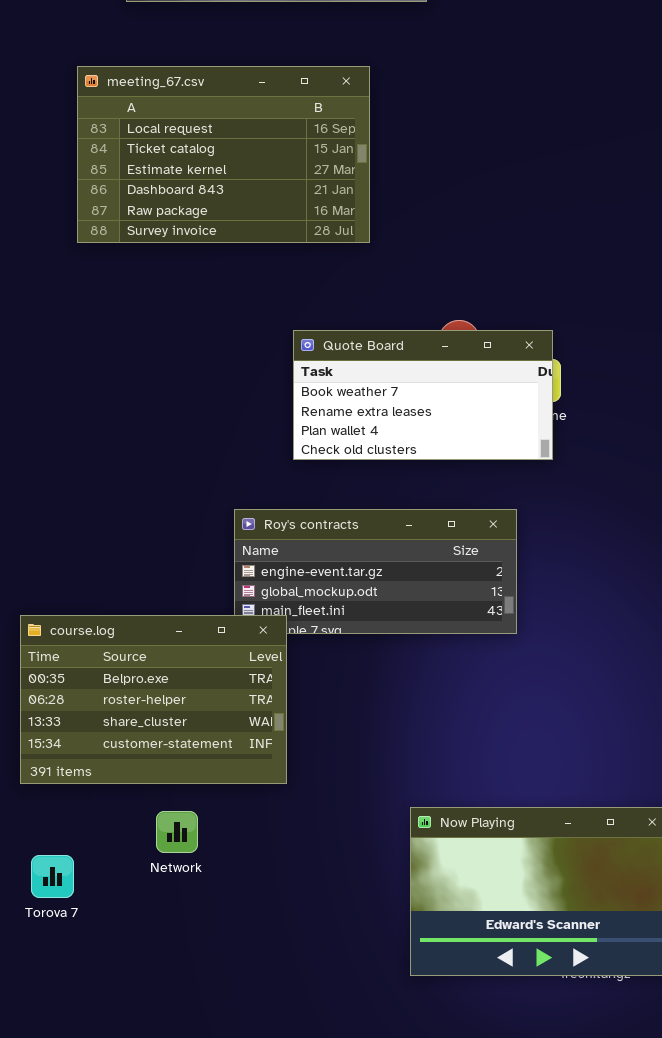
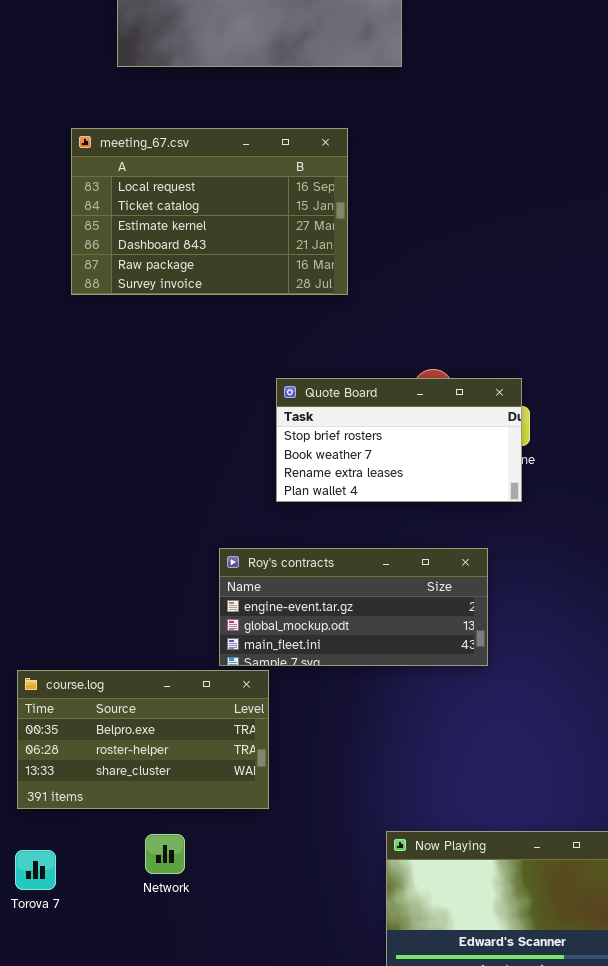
Quote Board: [293,330,553,460] -> [276,378,522,502], scrolled up 1 row
course.log: [20,615,287,784] -> [17,670,269,809], resized
Torova 7: [31,855,74,898] -> [15,850,56,890], moved

